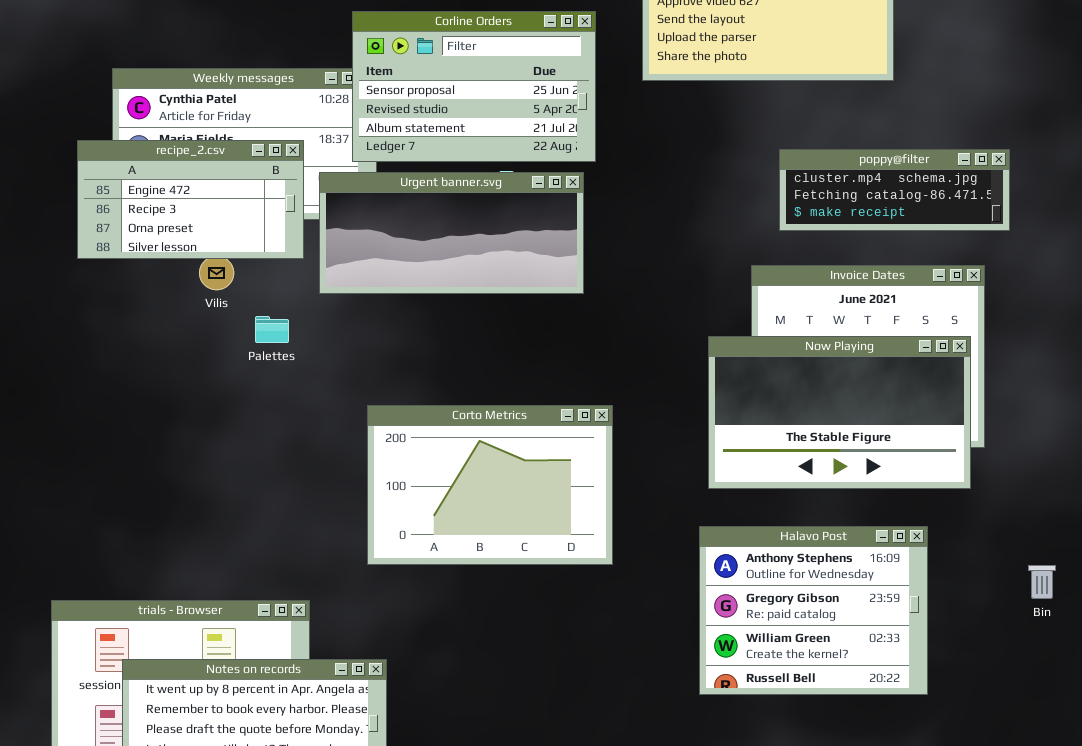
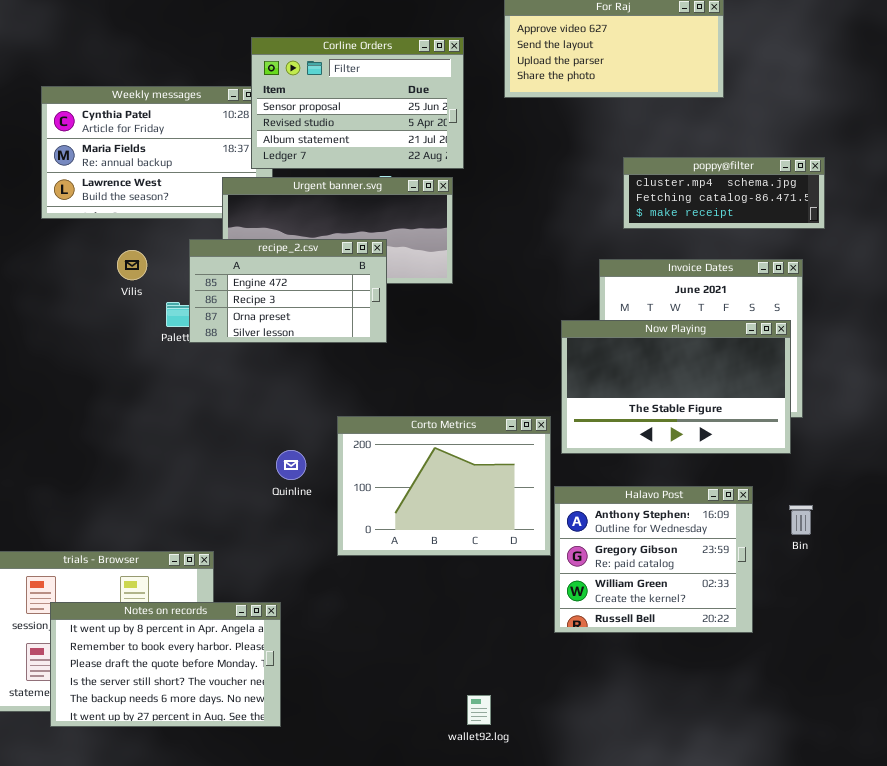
recipe_2.csv: [77,140,304,259] -> [189,239,387,343], moved
Corto Metrics: [367,405,613,565] -> [337,416,551,556], moved
Bin: [1028,565,1056,599] -> [789,505,813,535], moved

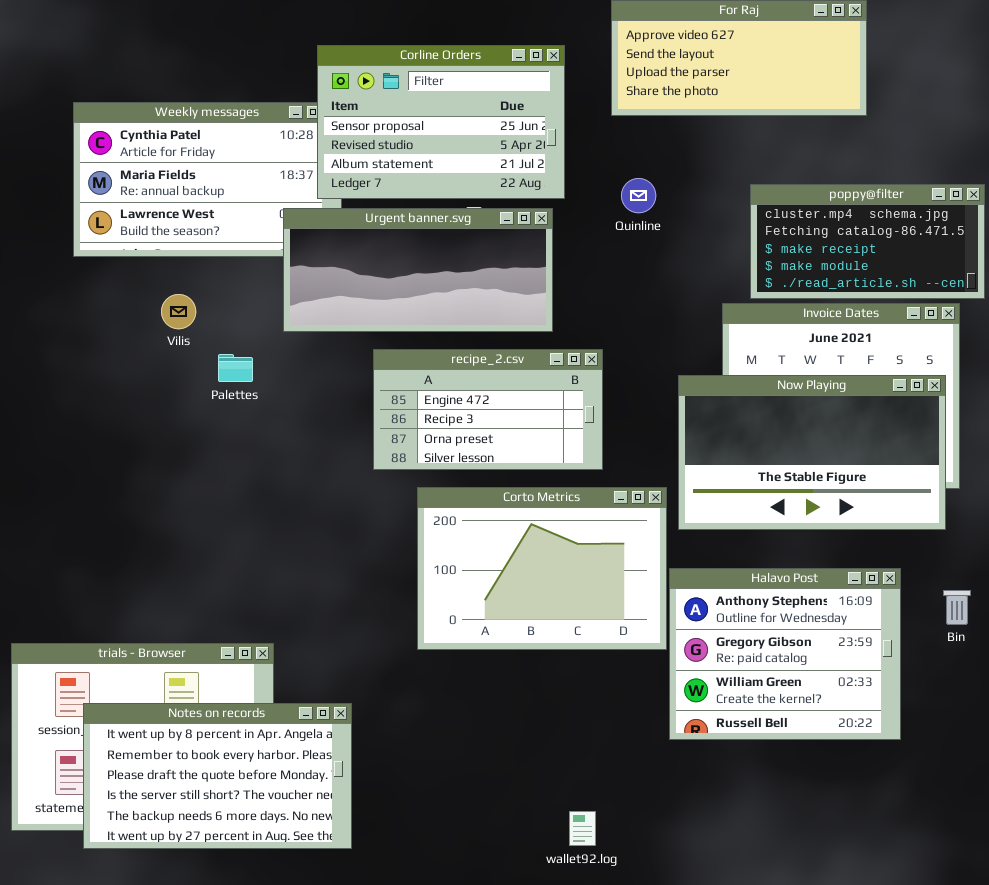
poppy@filter: [623,157,825,229] -> [750,184,985,299], resized
recipe_2.csv: [189,239,387,343] -> [373,349,603,470], moved
Quinline: [276,450,306,480] -> [621,178,656,213], moved

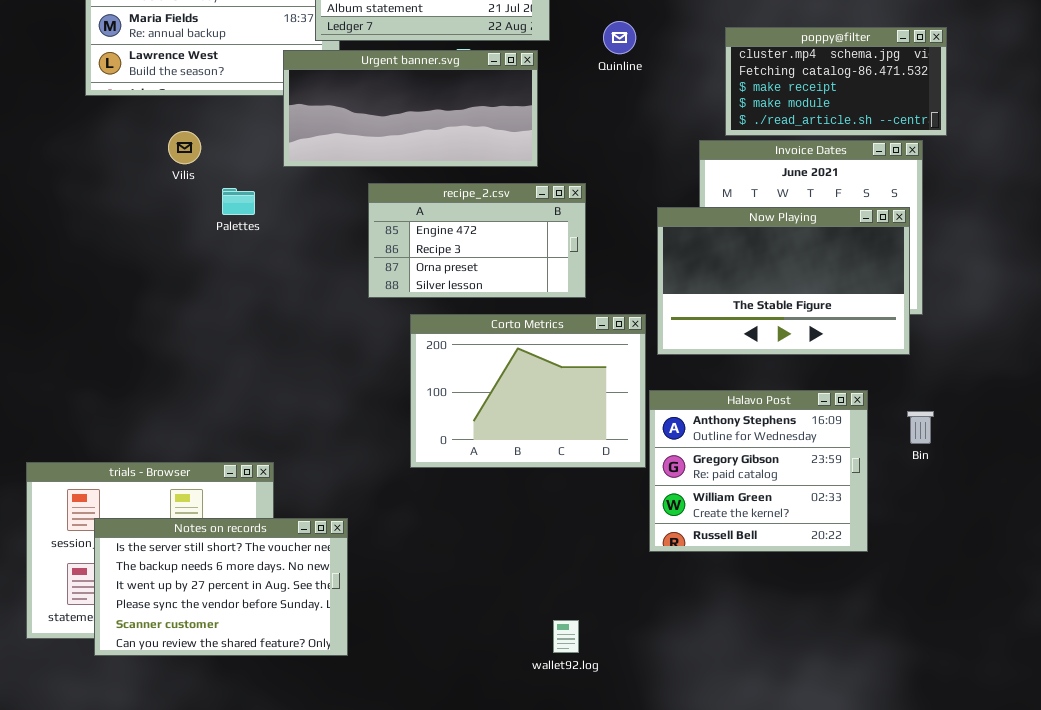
Notes on records: [83,703,352,849] -> [94,518,348,656], scrolled down 3 rows

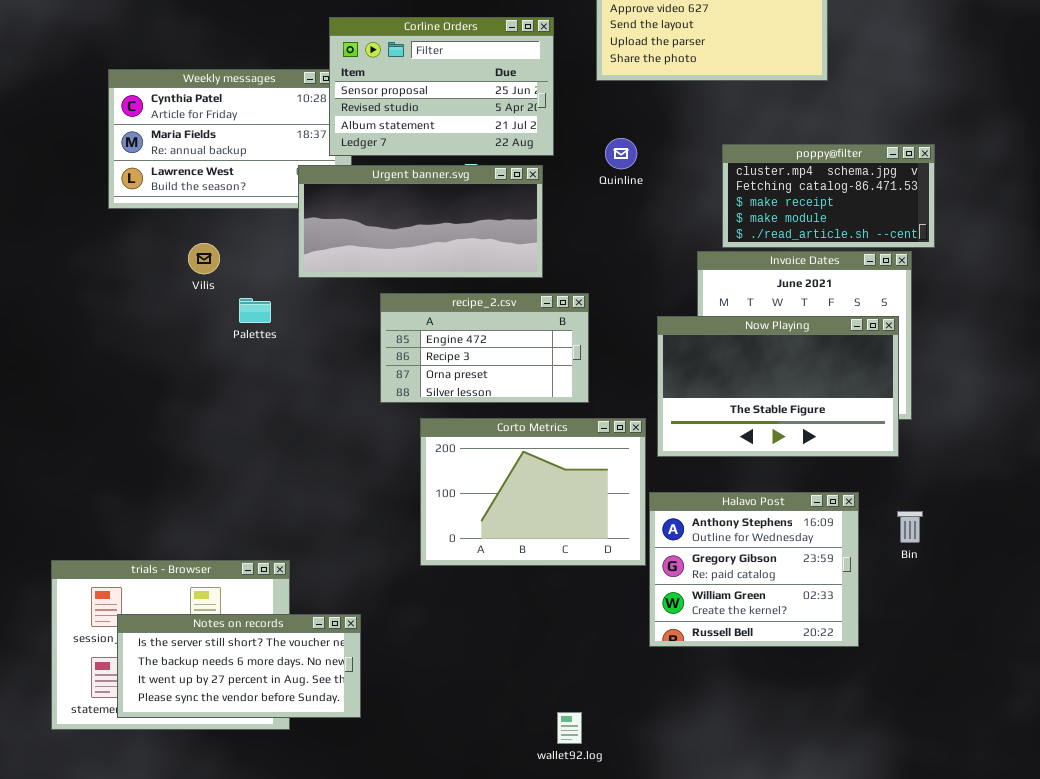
Notes on records: [94,518,348,656] -> [117,614,361,718], resized

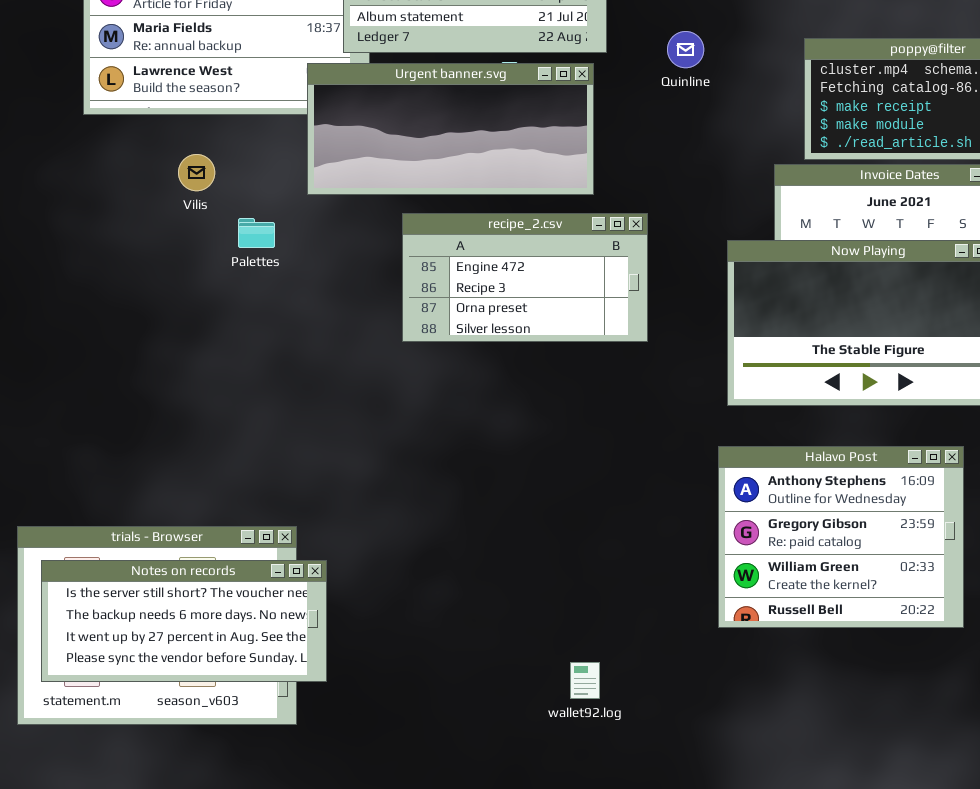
Corto Metrics: [420,418,646,566] -> none, closed
Notes on records: [117,614,361,718] -> [41,560,327,682], moved
wallet92.log: [557,712,582,744] -> [570,662,600,699], moved

